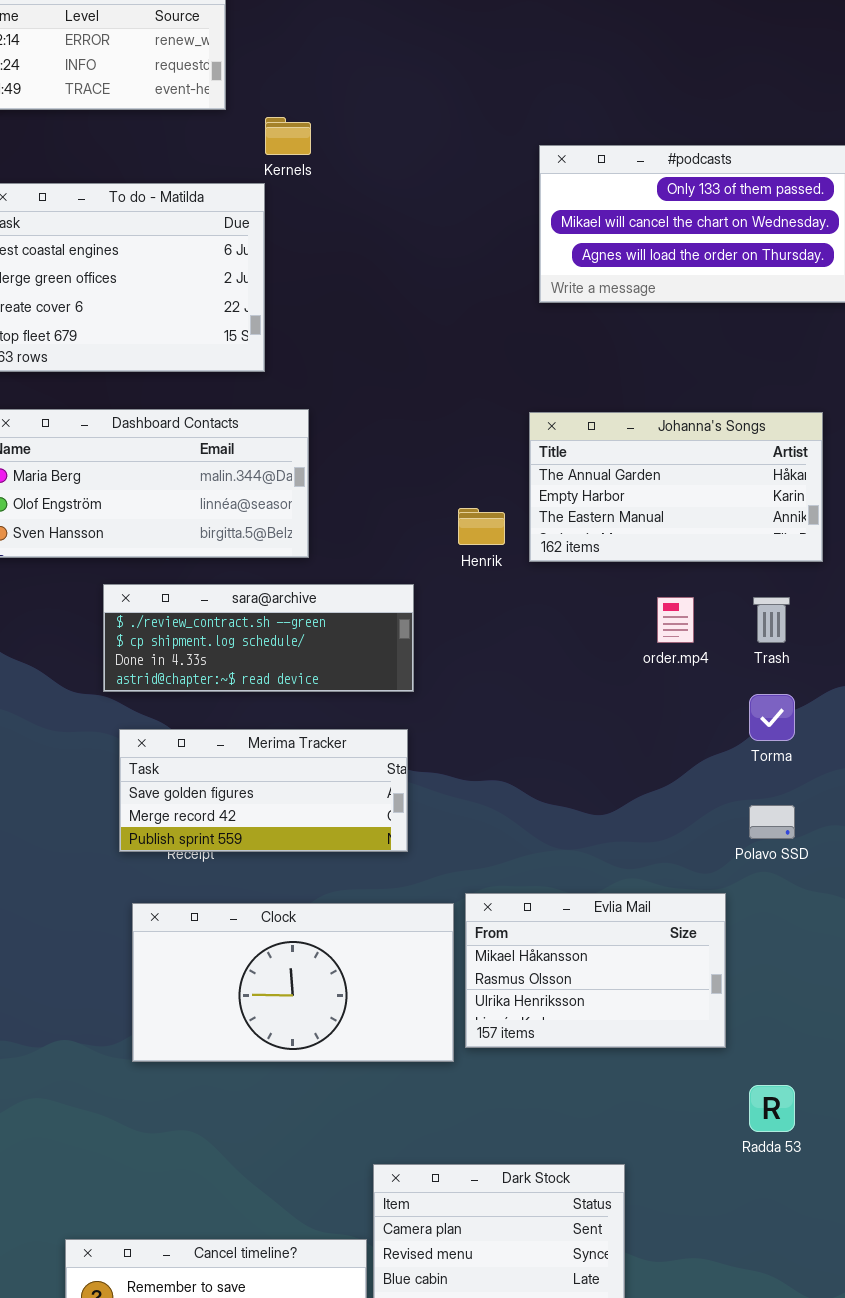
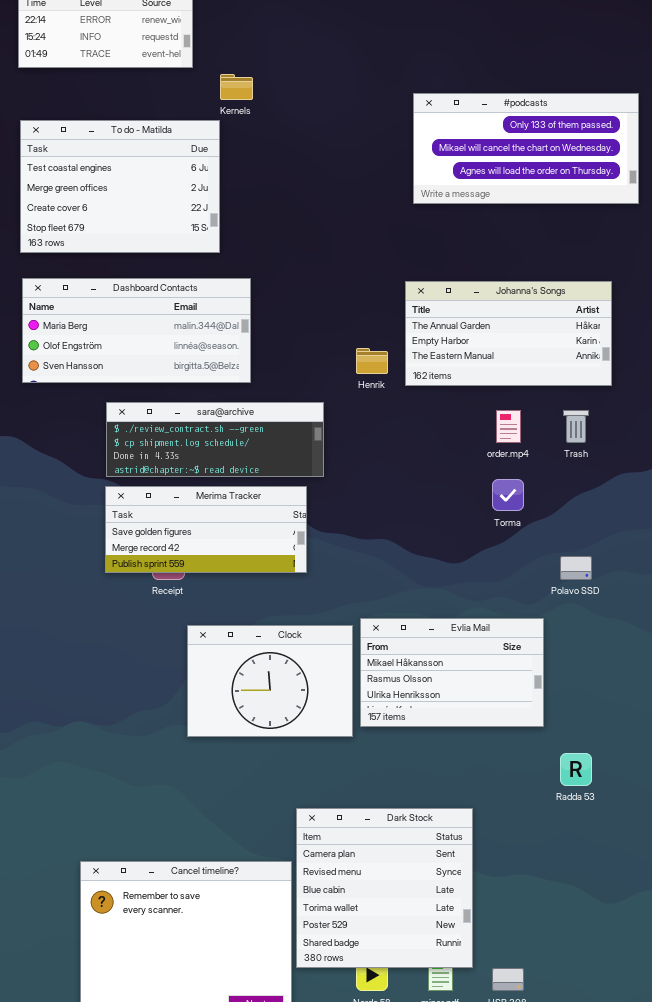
Torma: [749,694,795,741] -> [492,479,524,511], moved
Merima Tracker: [119,729,408,852] -> [105,486,307,573], moved
Clock: [132,903,454,1062] -> [187,625,353,737], resized

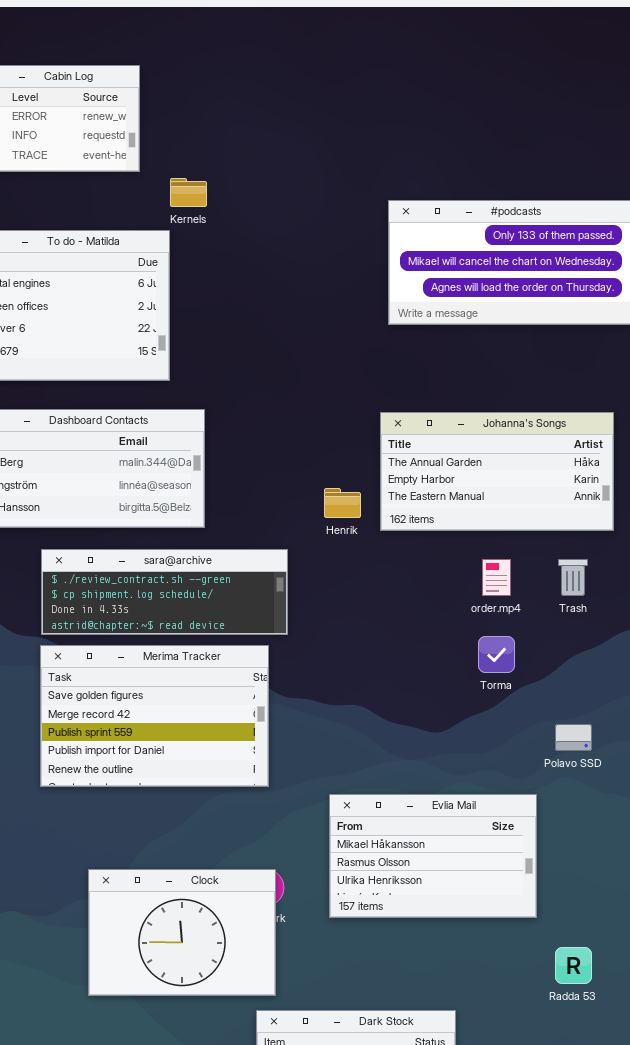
Merima Tracker: [105,486,307,573] -> [40,645,269,787], resized
Clock: [187,625,353,737] -> [88,869,276,996], moved

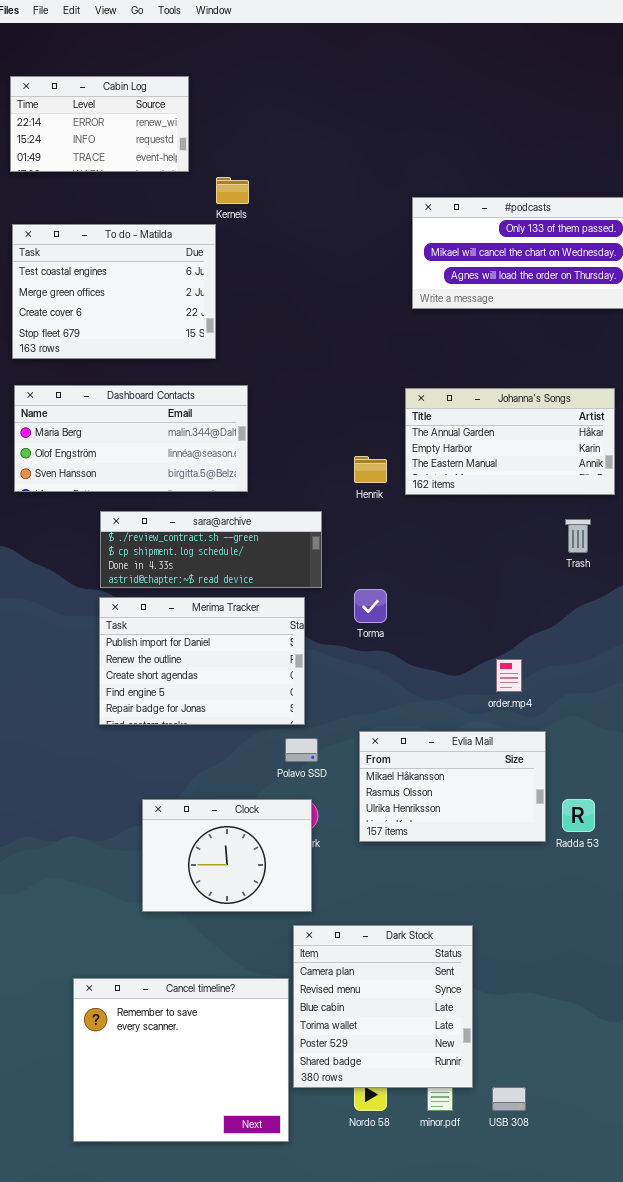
order.mp4: [482,559,511,596] -> [496,659,522,692], moved
Torma: [478,636,515,673] -> [354,589,387,623], moved
Merima Tracker: [40,645,269,787] -> [99,597,305,725], scrolled down 3 rows
Polavo SSD: [555,724,592,751] -> [285,738,318,762], moved
Radda 53: [555,947,592,984] -> [562,799,595,832], moved

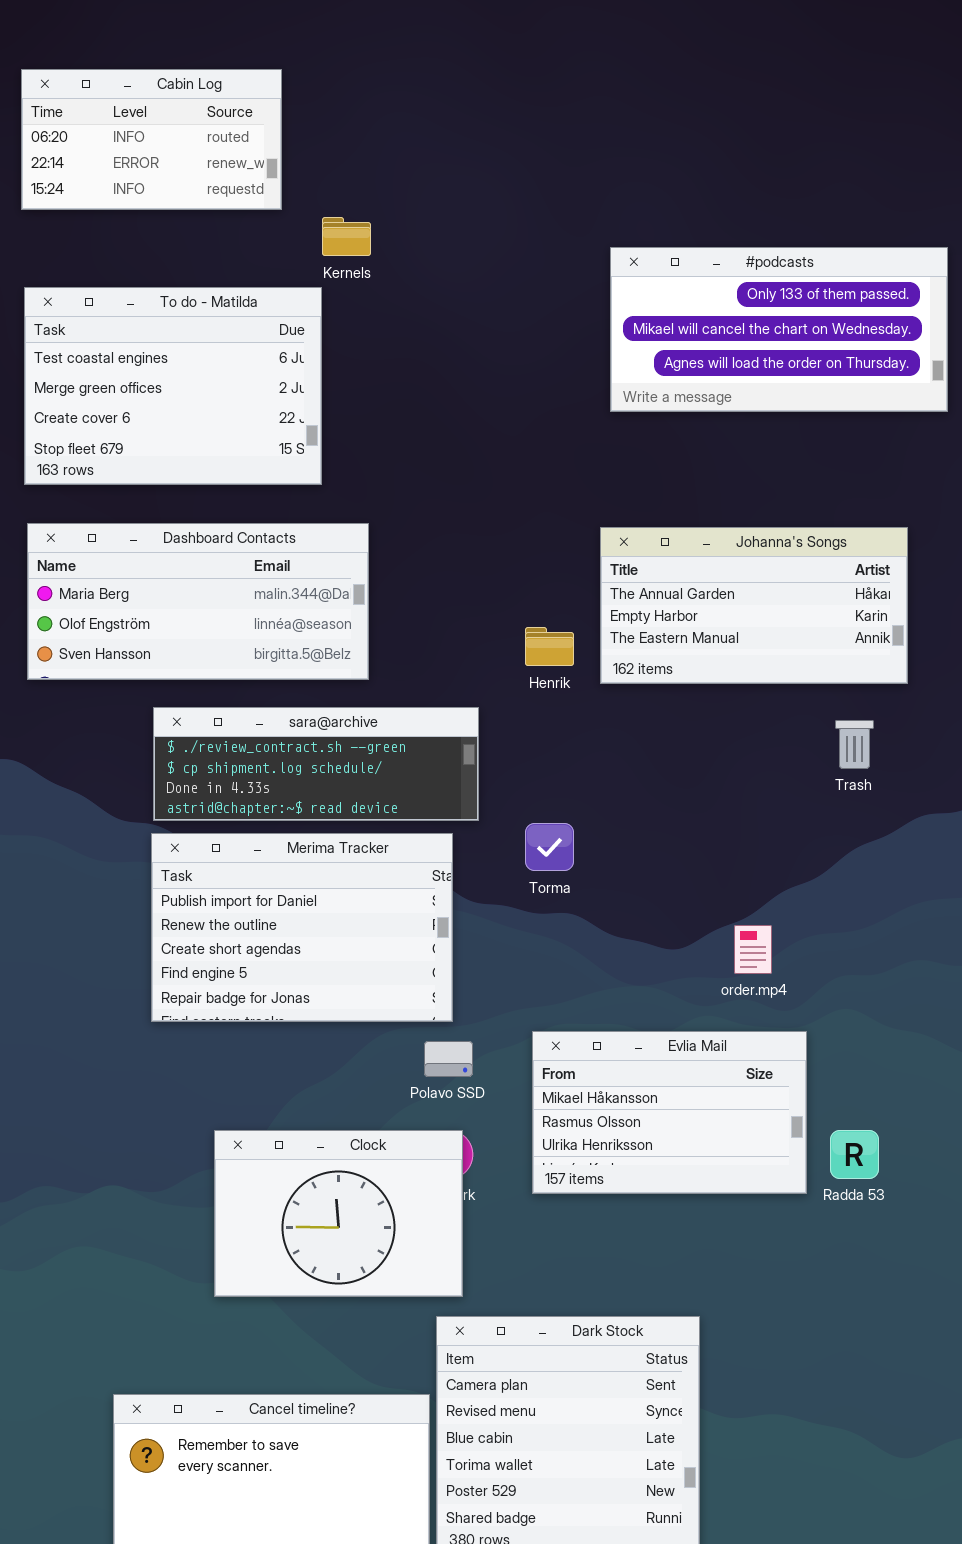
Cabin Log: [10,76,189,172] -> [21,69,282,210], scrolled up 1 row

